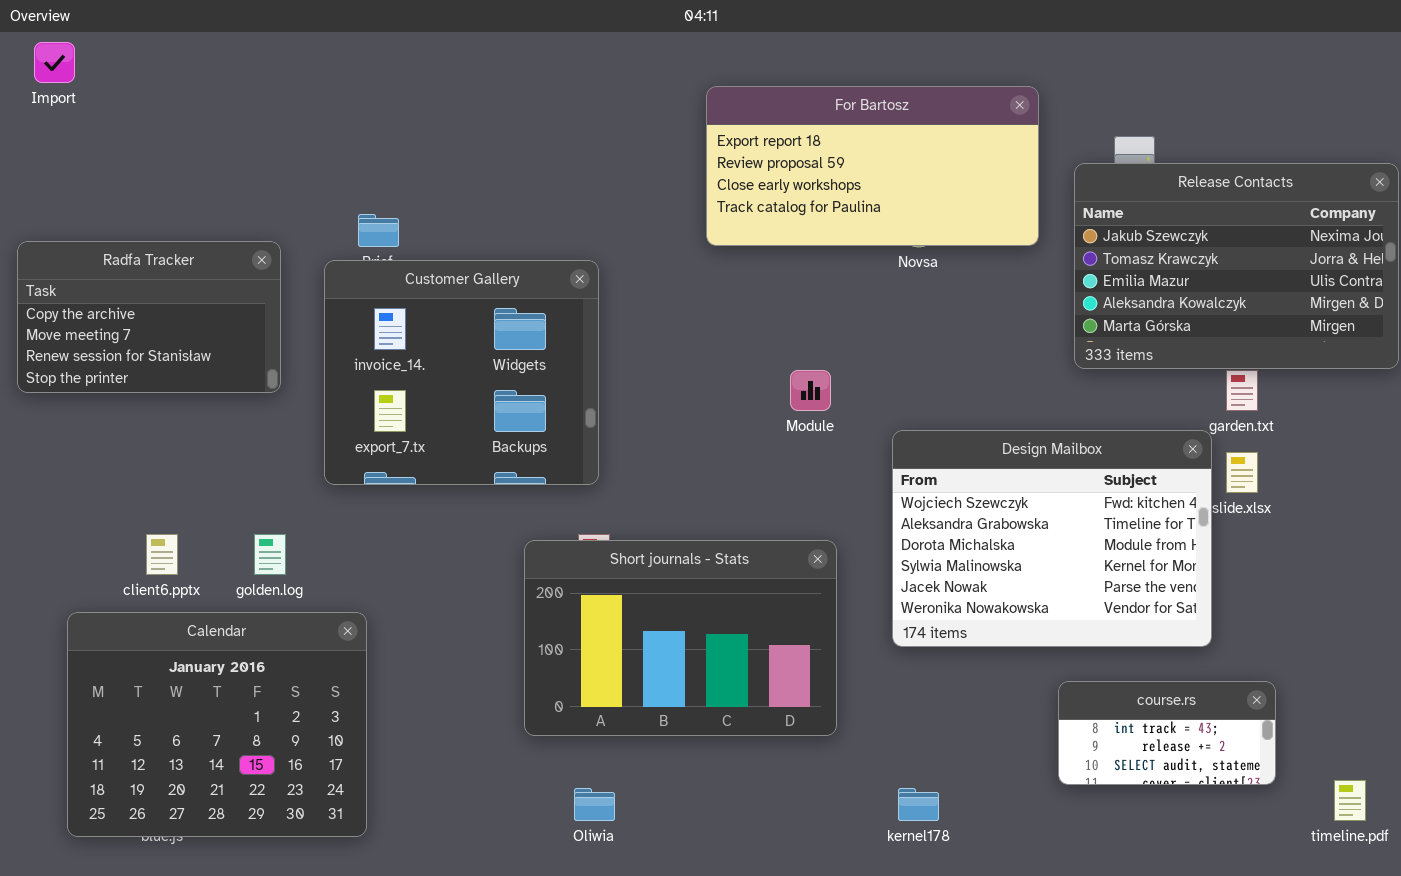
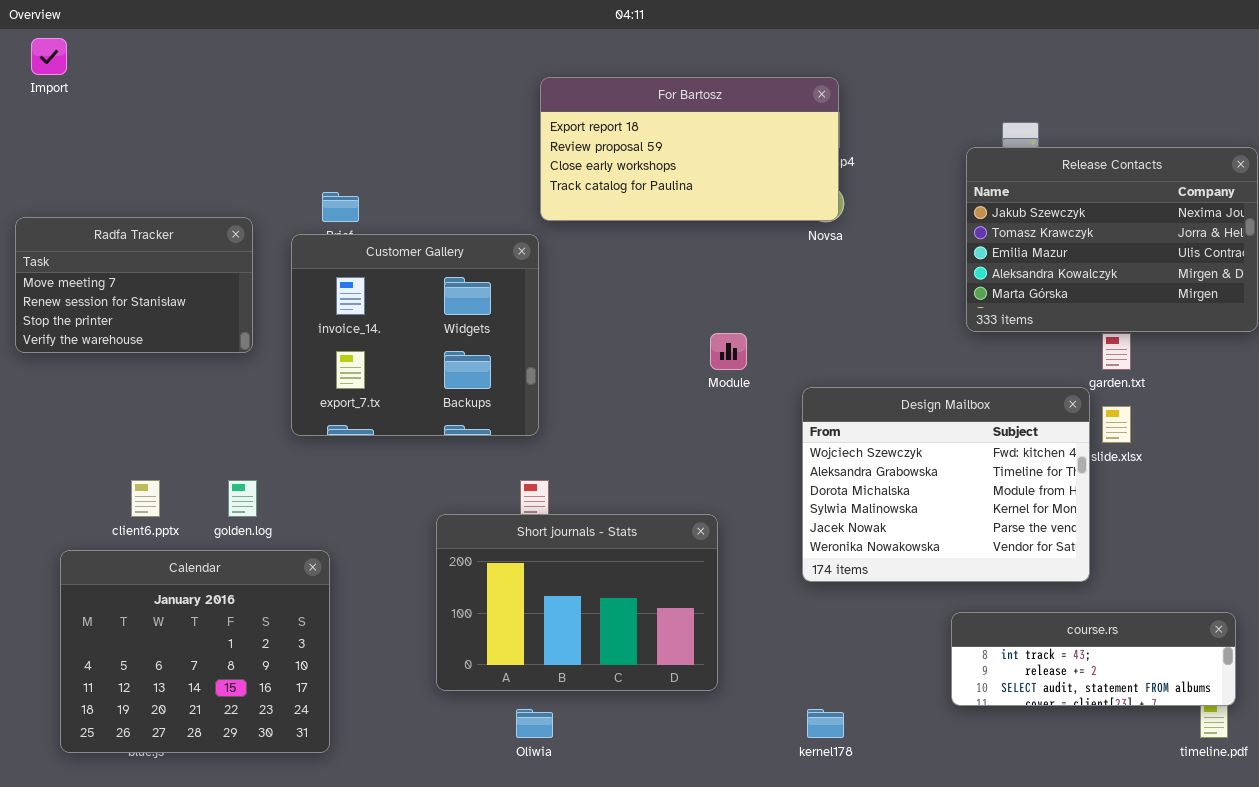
For Bartosz: [706,86,1039,246] -> [540,77,839,221], moved
Radfa Tracker: [17,241,281,393] -> [15,217,253,353], scrolled down 1 row
Short journals - Stats: [524,540,837,736] -> [436,514,718,691], moved
course.rs: [1058,681,1276,785] -> [951,612,1236,706], resized

